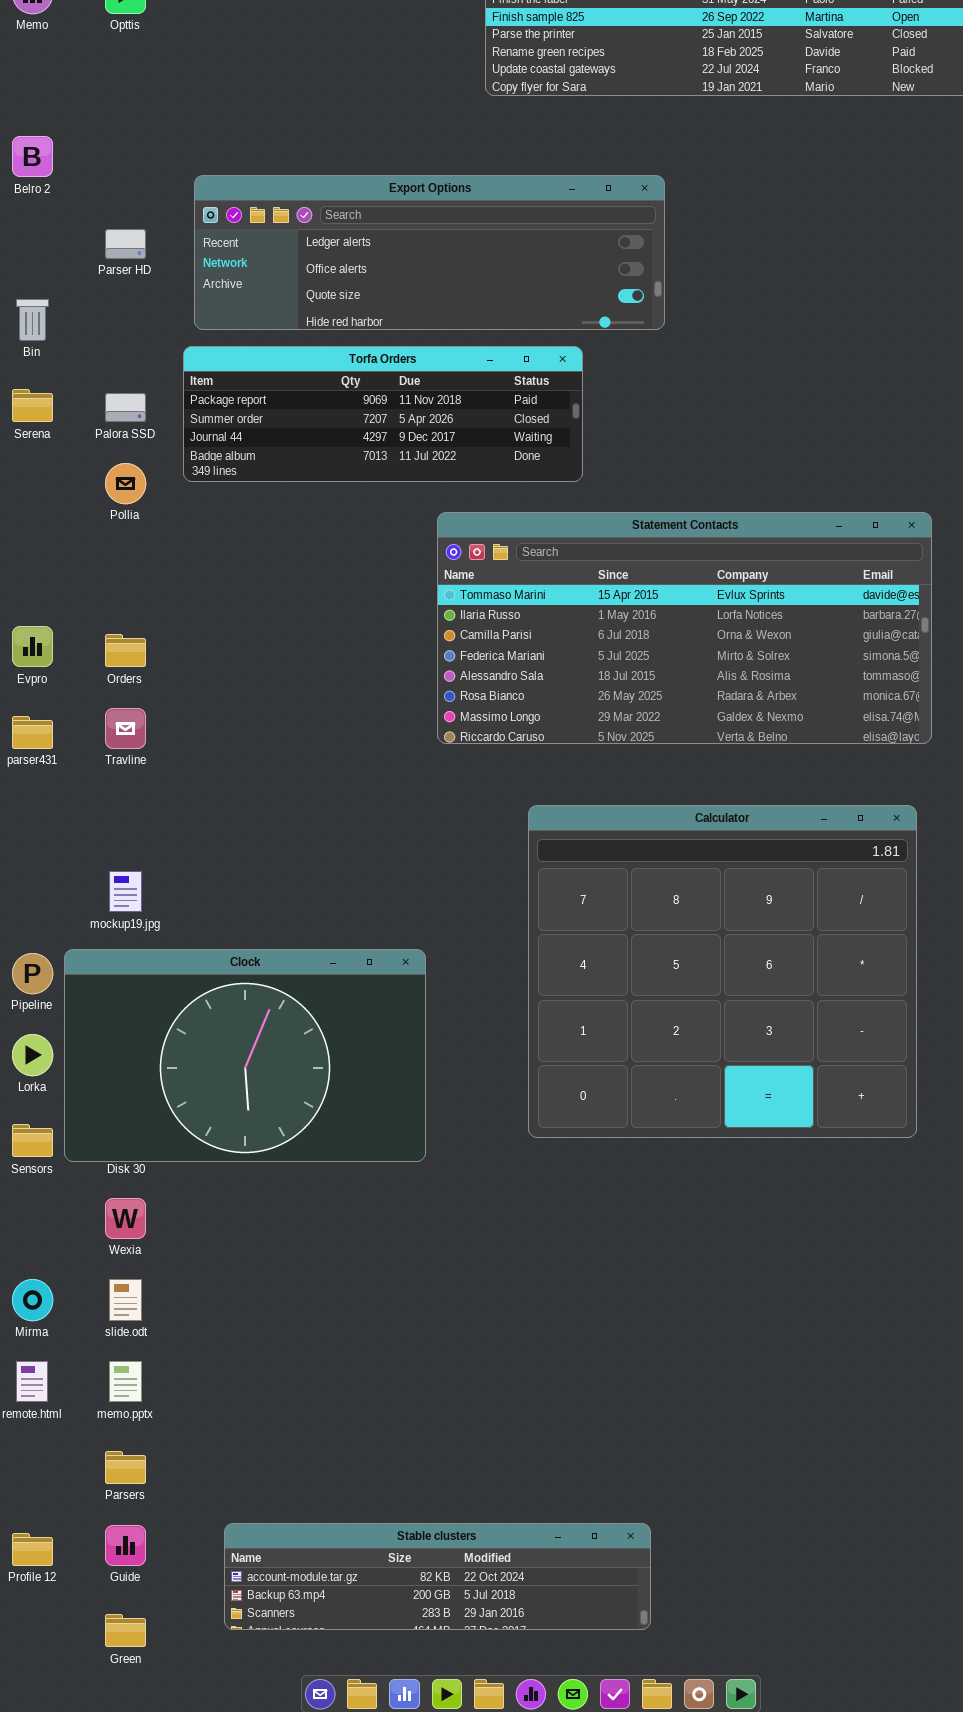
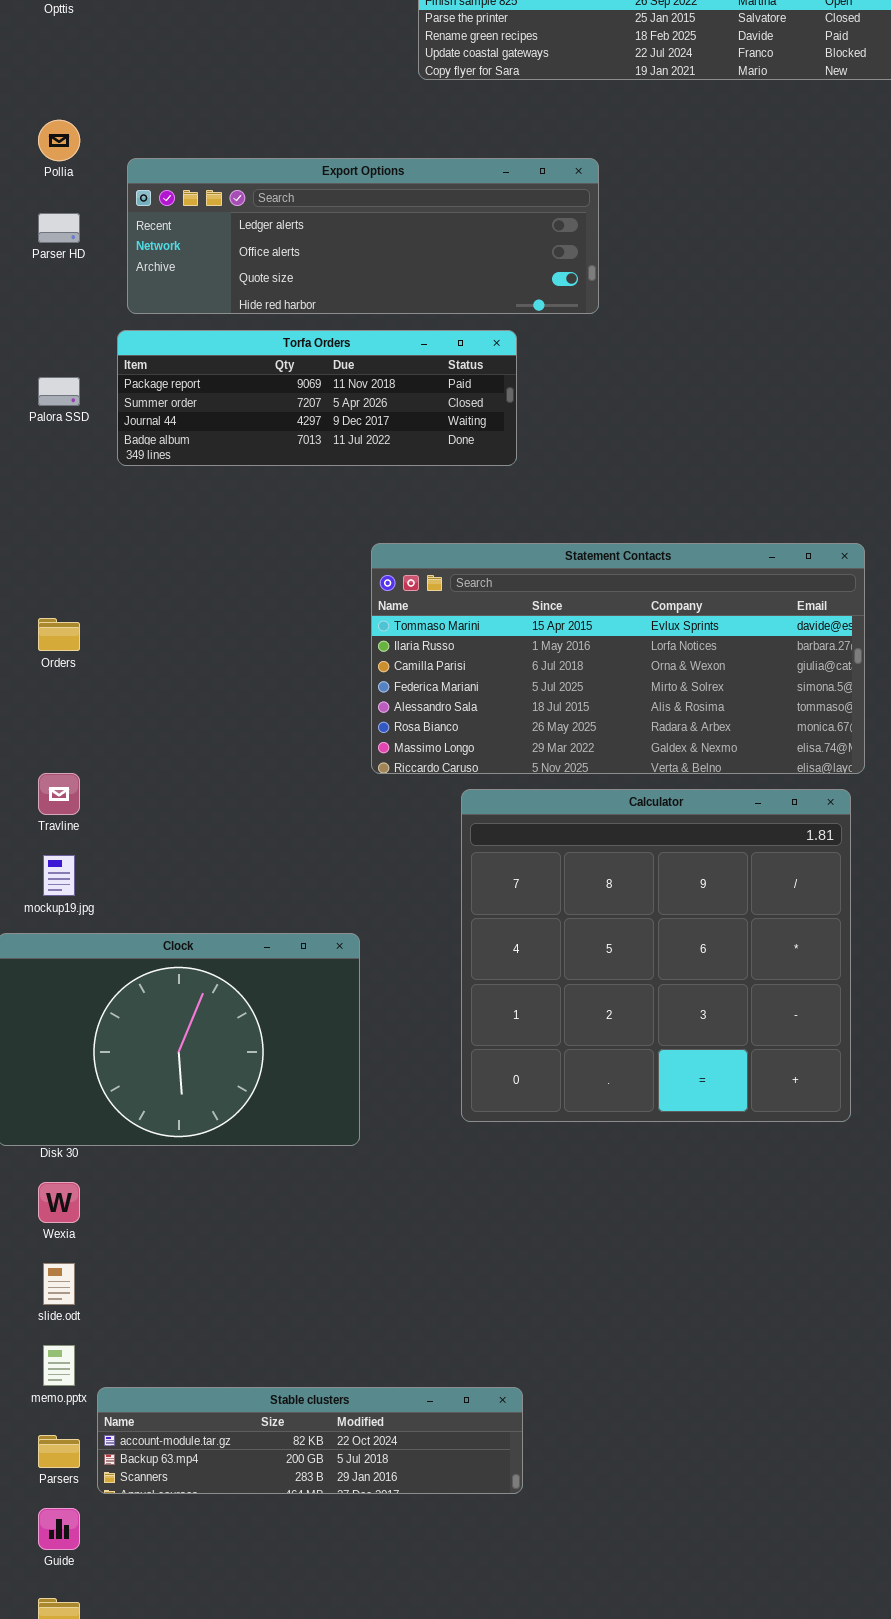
Pollia: [105,463,146,504] -> [38,120,80,161], moved
Statement Contacts: [437,512,932,744] -> [371,543,865,774], moved
Travline: [105,708,146,749] -> [38,773,80,815], moved
Stable clusters: [224,1523,651,1630] -> [97,1387,523,1494], moved

